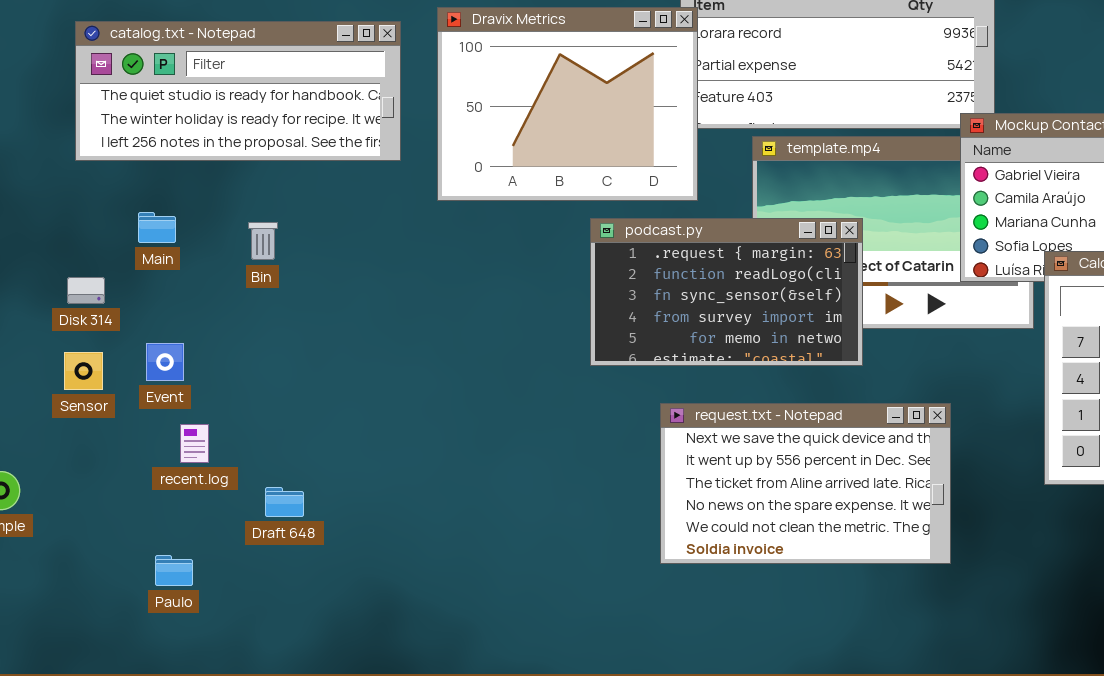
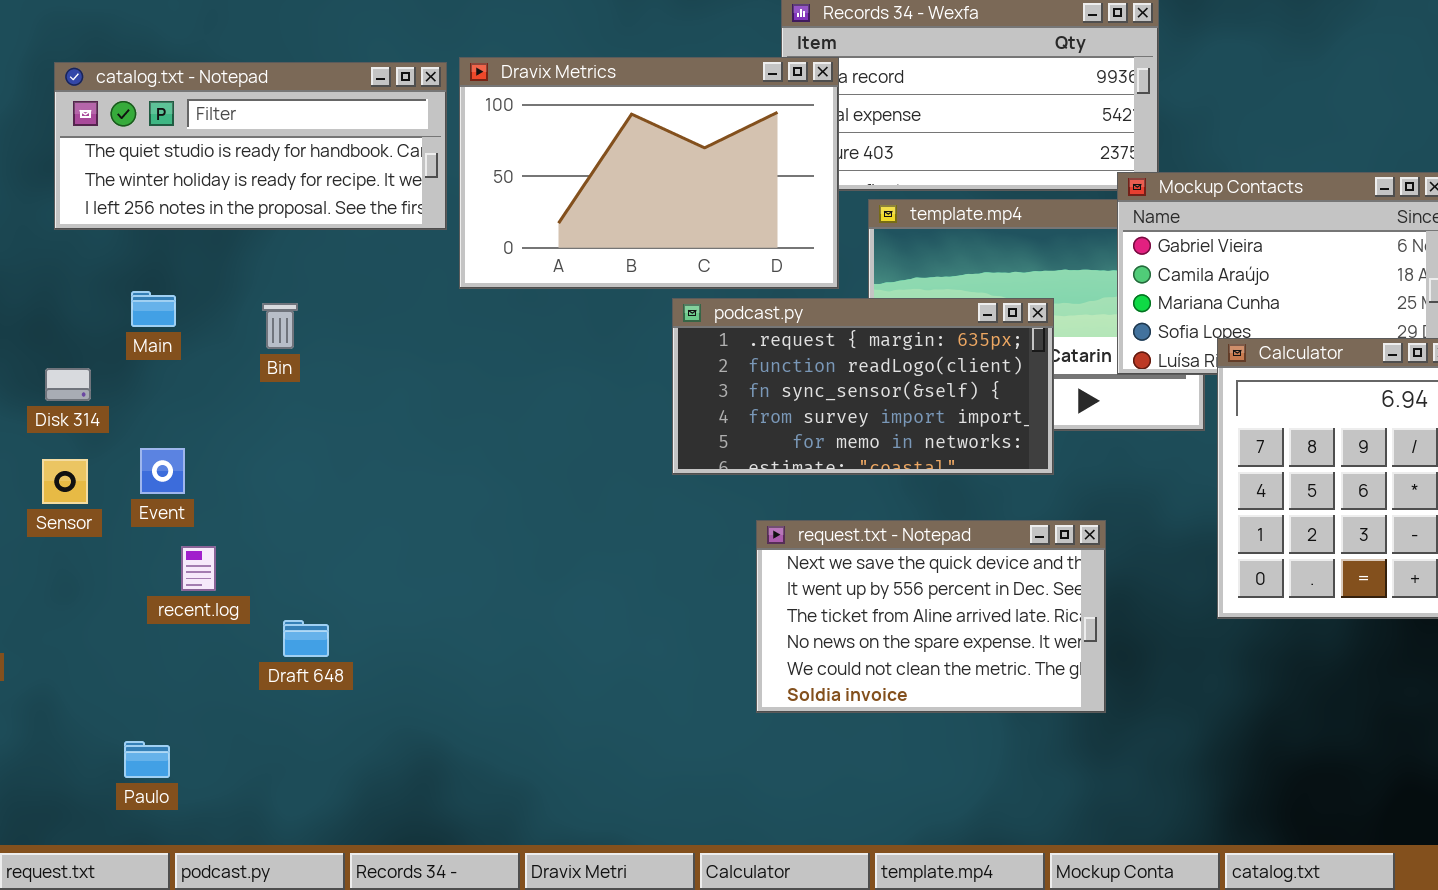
Dravix Metrics: [437,7,698,201] -> [459,57,839,289], moved, resized
podcast.py: [590,218,863,366] -> [672,298,1054,475], resized
Paulo: [155,555,193,586] -> [124,741,170,778], moved

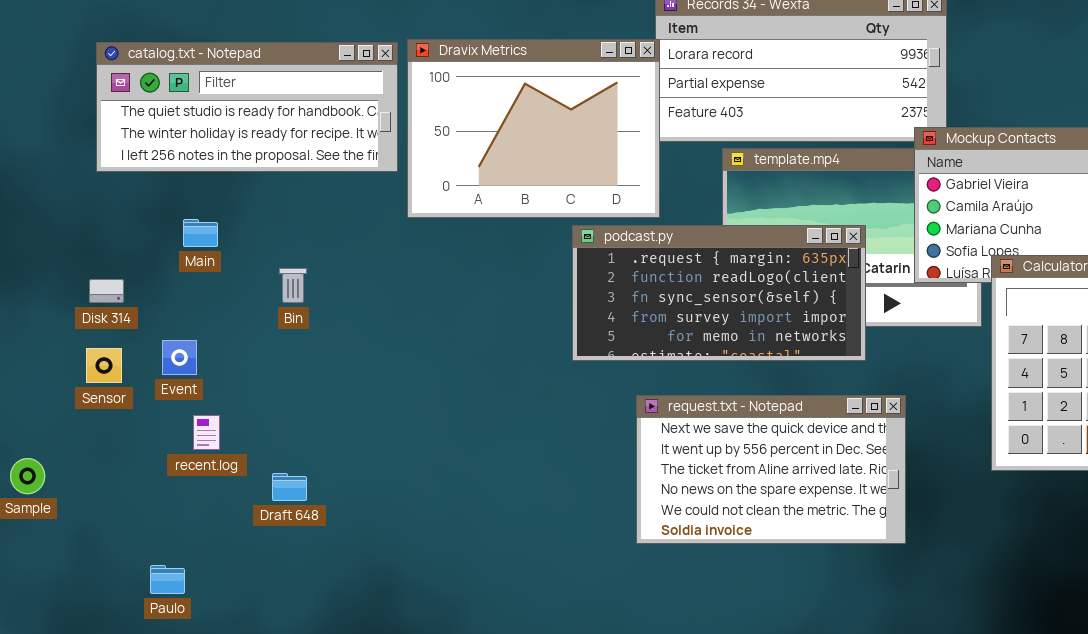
Dravix Metrics: [459,57,839,289] -> [407,39,660,218], resized
Main: [131,291,176,327] -> [183,219,218,247], moved
Bin: [262,303,298,349] -> [279,268,307,303], moved

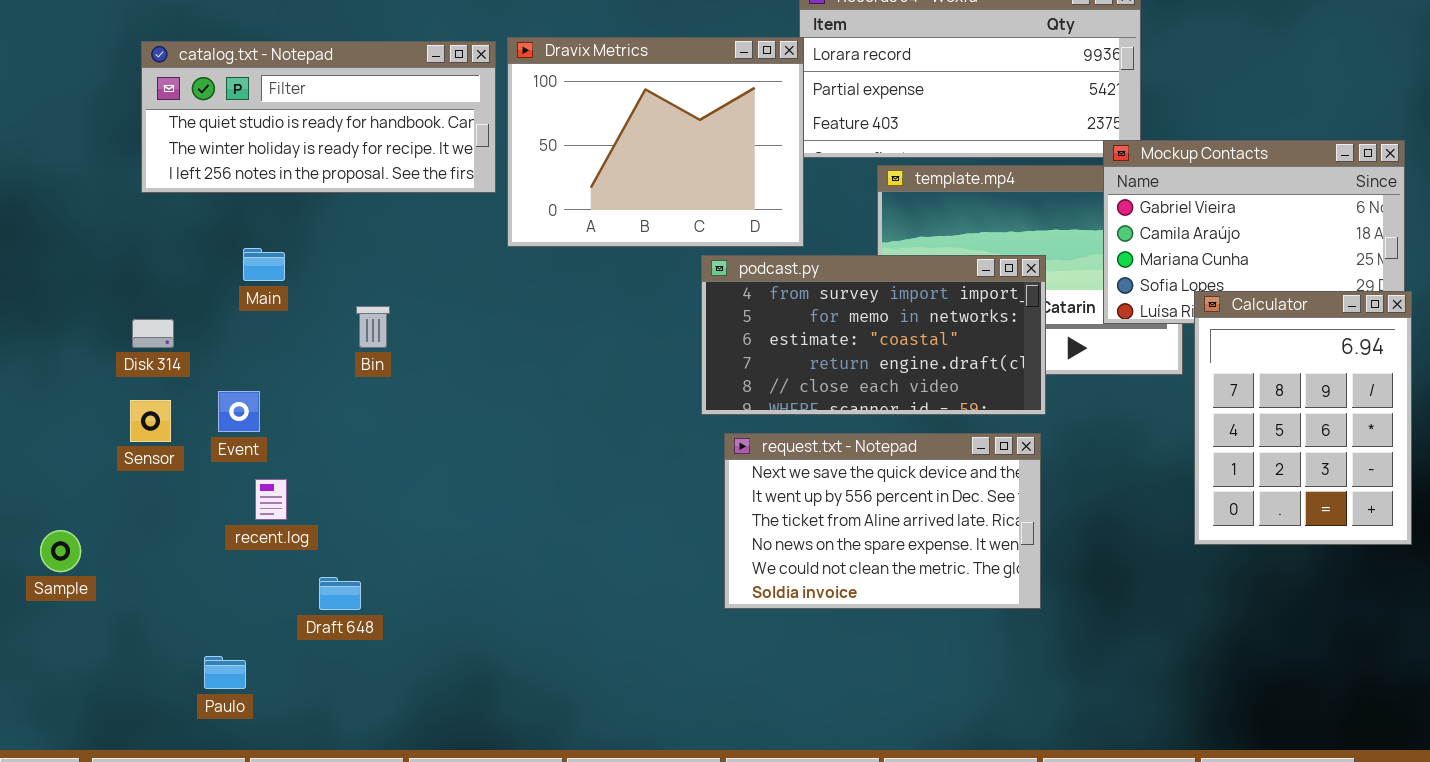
podcast.py: [572,225,866,361] -> [701,255,1046,415], scrolled down 3 rows
request.txt - Notepad: [636,395,906,544] -> [724,433,1041,609], moved
Draft 648: [272,473,307,501] -> [319,577,361,610], moved

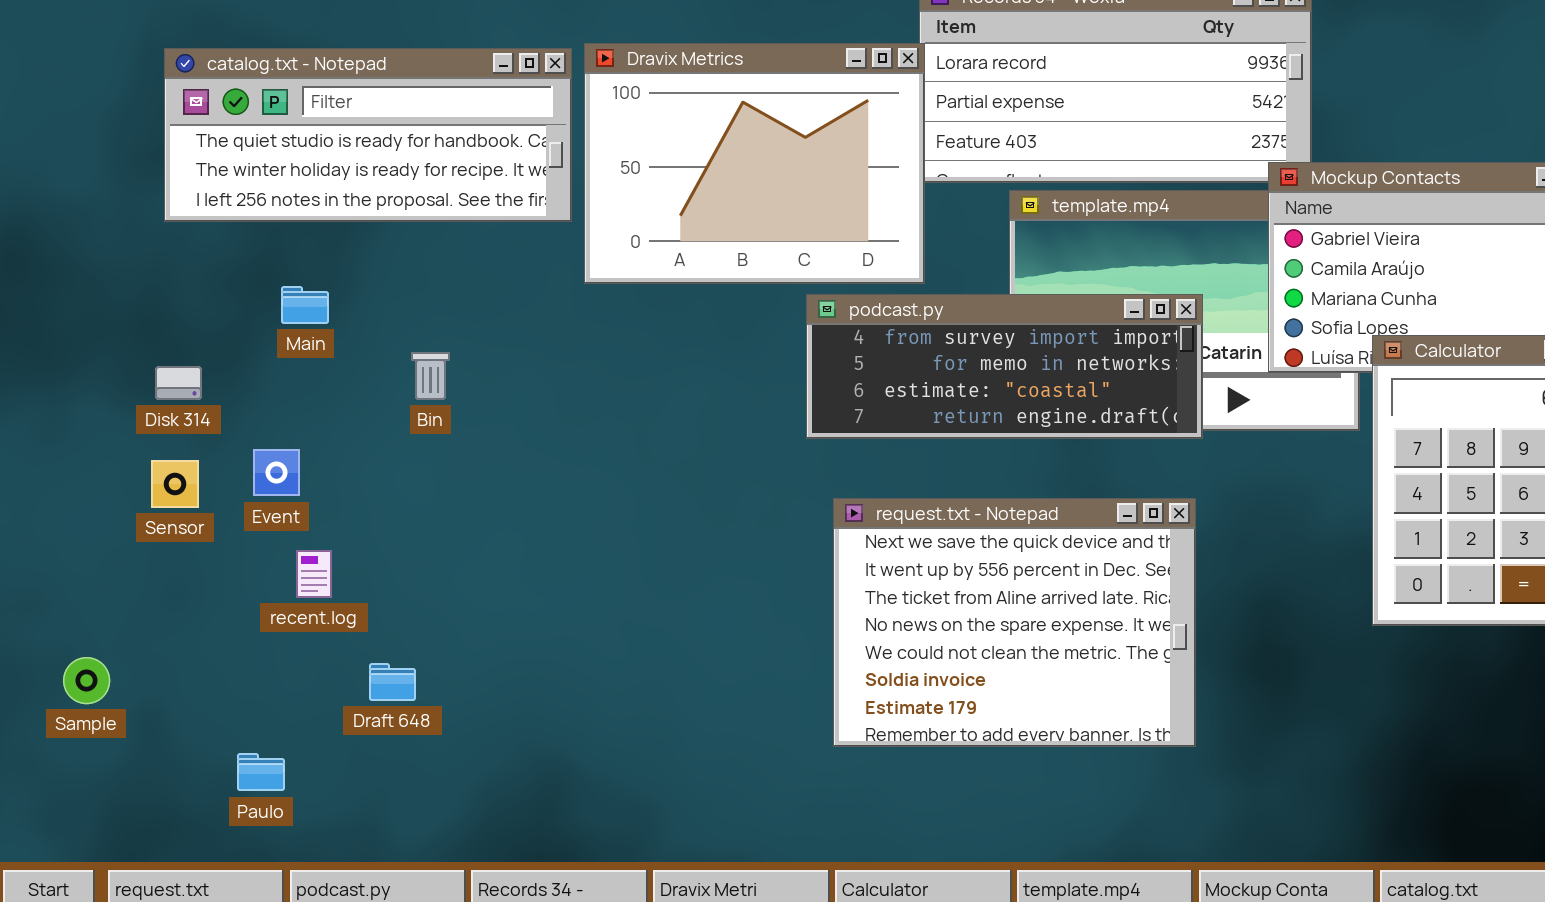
podcast.py: [701,255,1046,415] -> [806,294,1203,439], resized
request.txt - Notepad: [724,433,1041,609] -> [833,498,1196,747], resized
Sample: [40,530,81,572] -> [63,657,110,704], moved

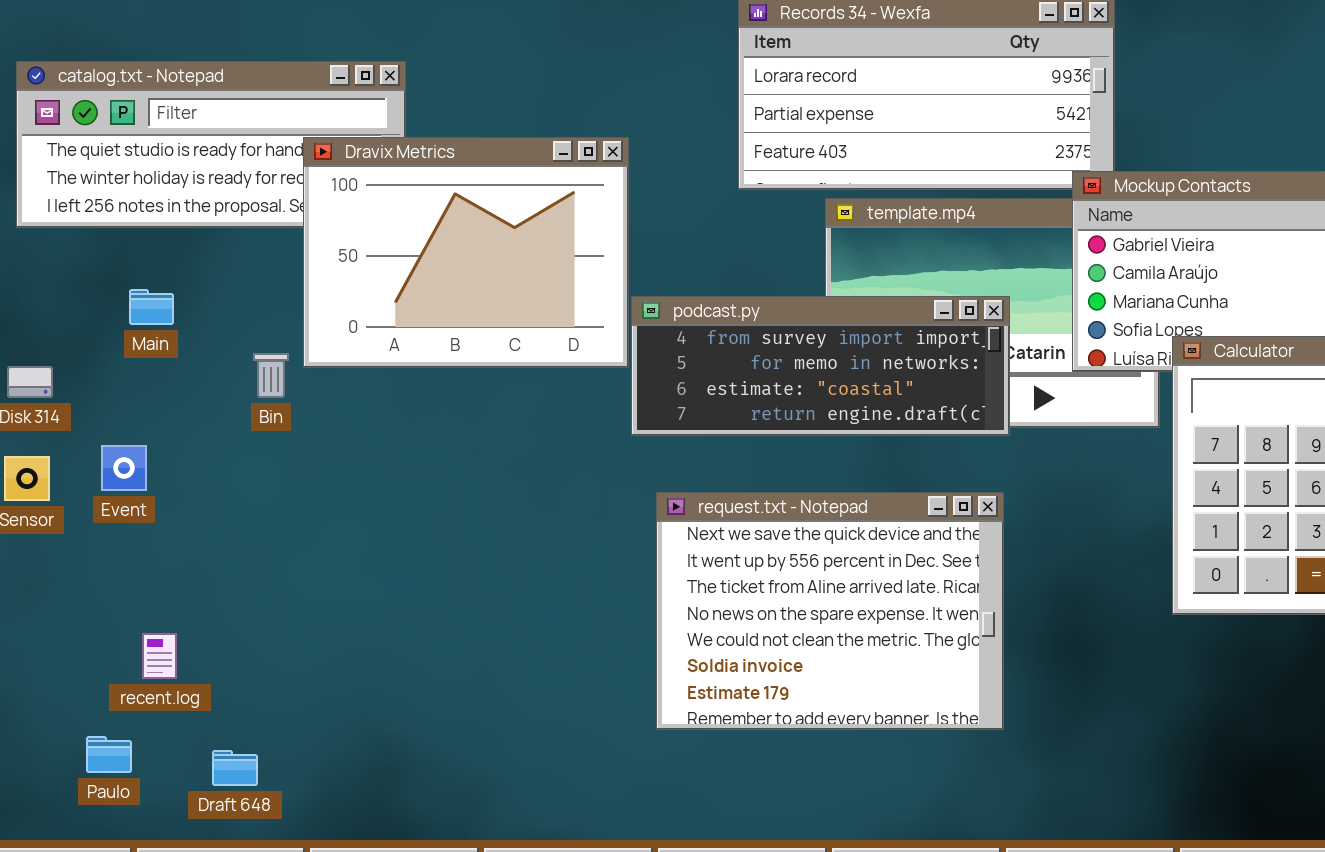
Dravix Metrics: [584,43,925,284] -> [303,137,629,368], moved
recent.log: [296,550,332,598] -> [142,633,177,679], moved
Draft 648: [369,663,416,701] -> [212,750,258,786], moved

